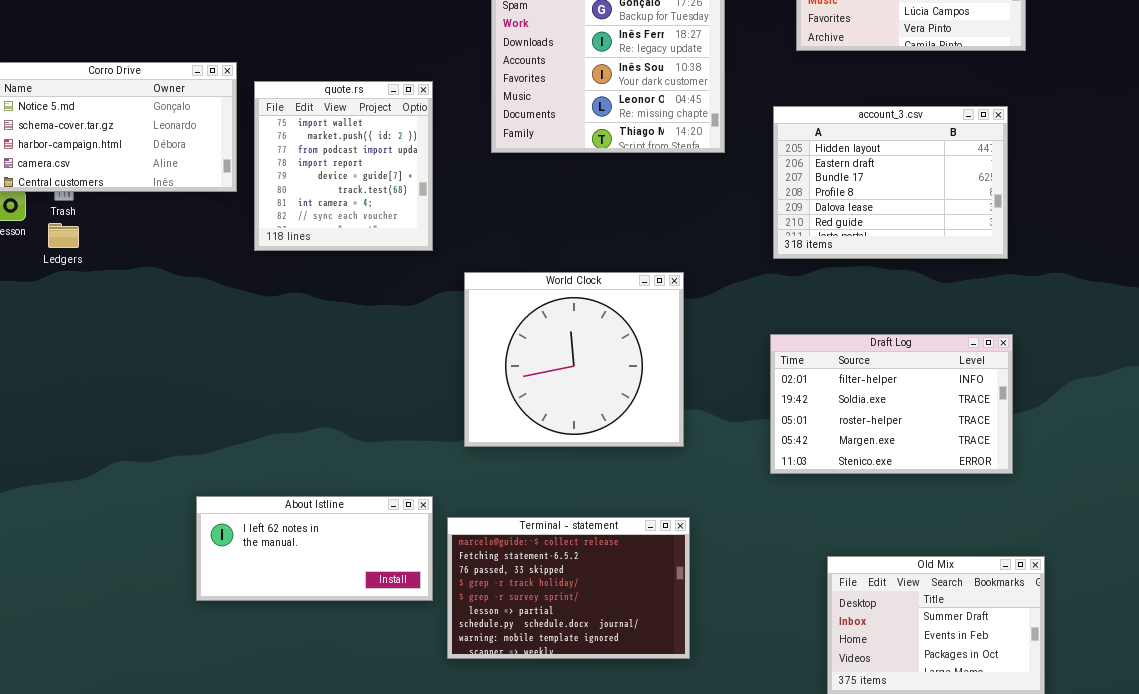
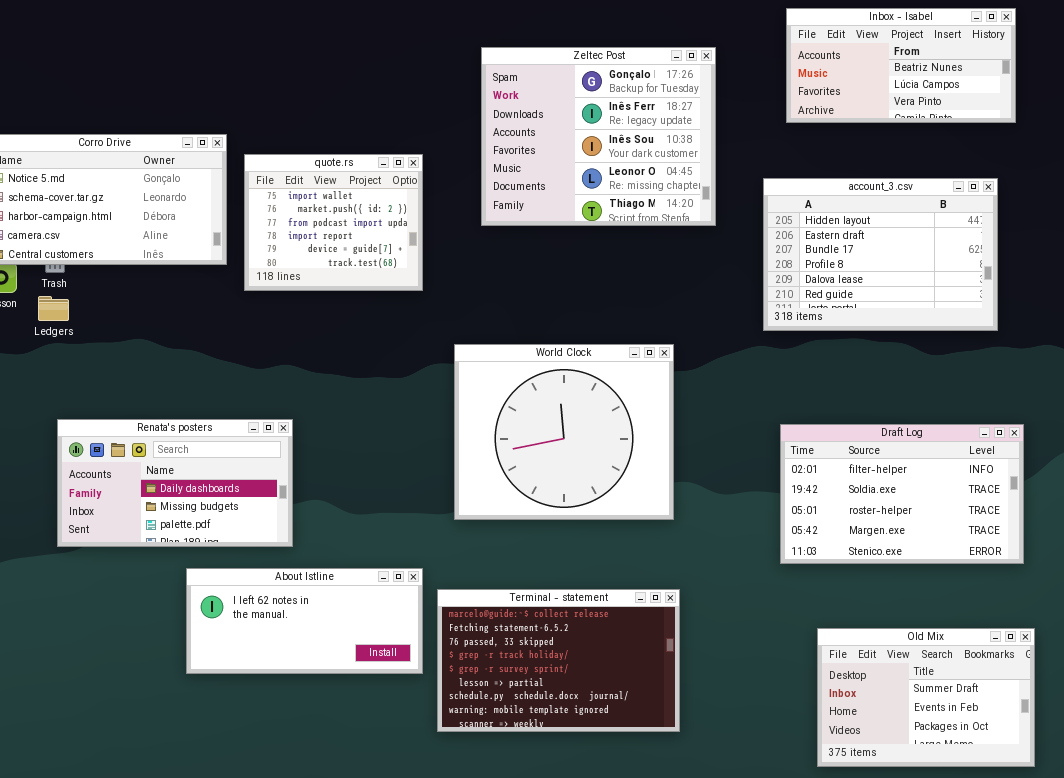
quote.rs: [254,81,433,251] -> [244,154,423,291], resized
Draft Log: [770,334,1013,474] -> [780,424,1024,564], moved
Renata's posters: none -> [57,419,293,547], opened

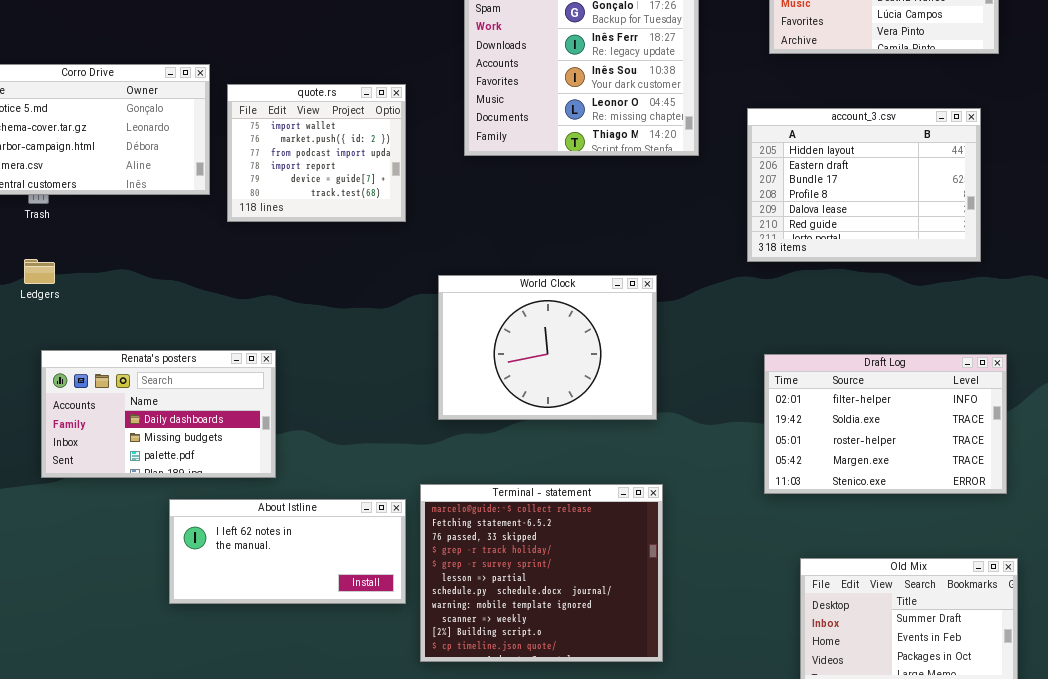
Ledgers: [38,296,69,321] -> [24,259,55,284], moved
World Clock: [454,344,674,520] -> [438,275,657,420], resized
Terminal - statement: [437,589,680,732] -> [420,484,663,662], resized

